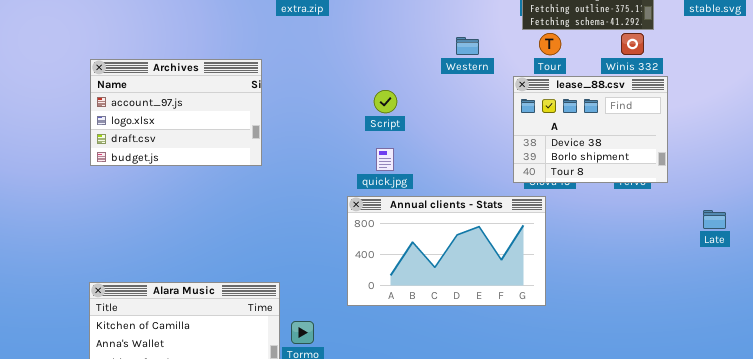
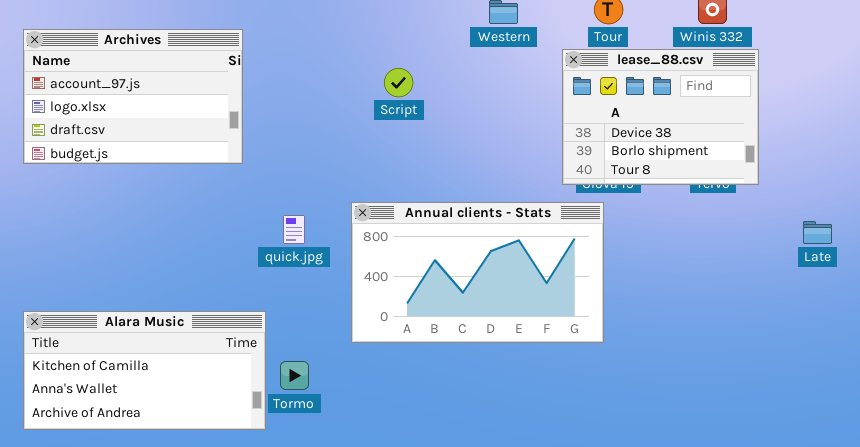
quick.jpg: [376,148,394,171] -> [283,215,305,244], moved

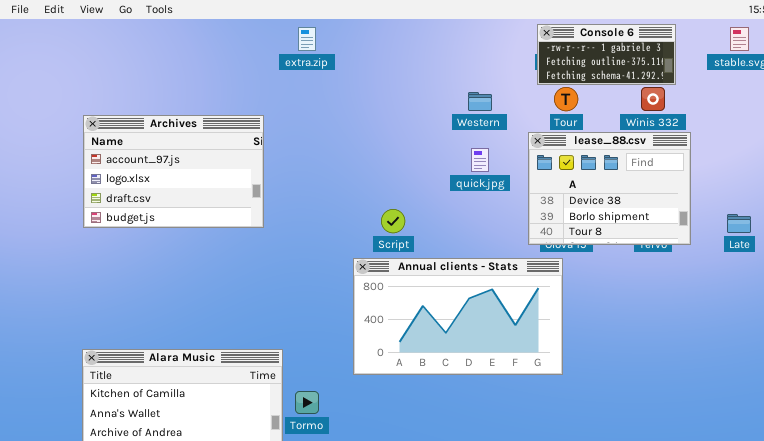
Script: [384,68,413,97] -> [381,209,405,233], moved
quick.jpg: [283,215,305,244] -> [471,148,489,172], moved
Late: [803,221,832,244] -> [727,214,751,233], moved

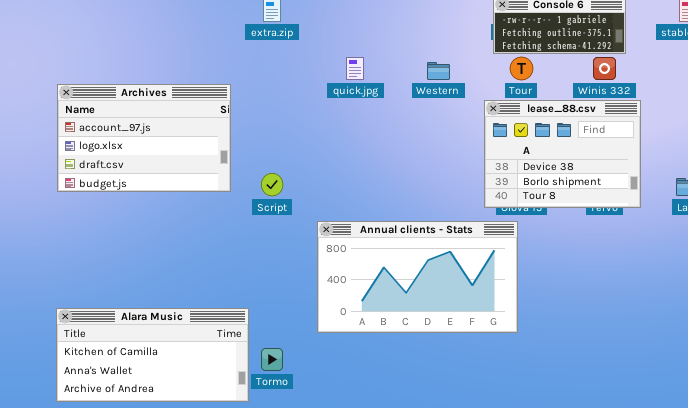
quick.jpg: [471,148,489,172] -> [346,57,364,80], moved
Script: [381,209,405,233] -> [261,173,283,196], moved

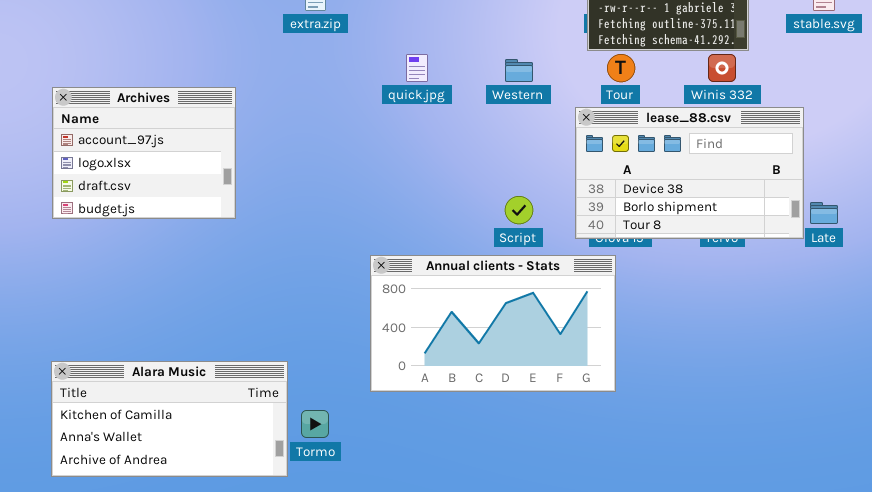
Archives: [57,84,231,192] -> [52,87,236,219], resized
lease_88.csv: [484,100,641,208] -> [575,107,804,239], resized
Script: [261,173,283,196] -> [505,196,533,224], moved

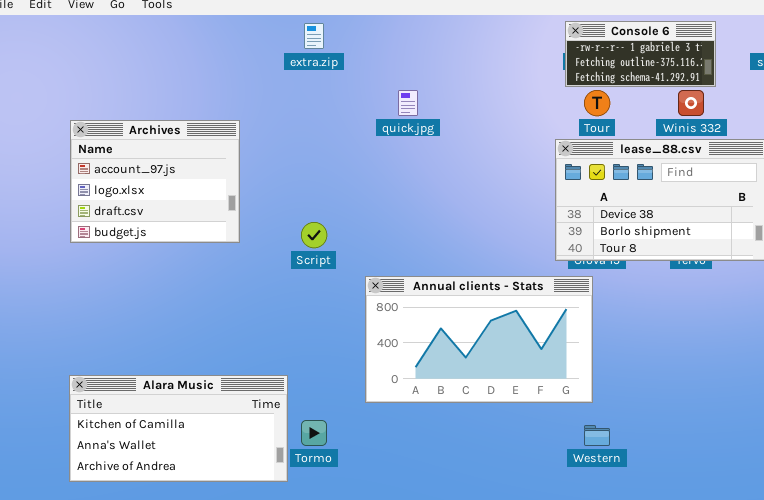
Western: [505,59,533,82] -> [584,425,610,446], moved
Script: [505,196,533,224] -> [301,222,327,248], moved

